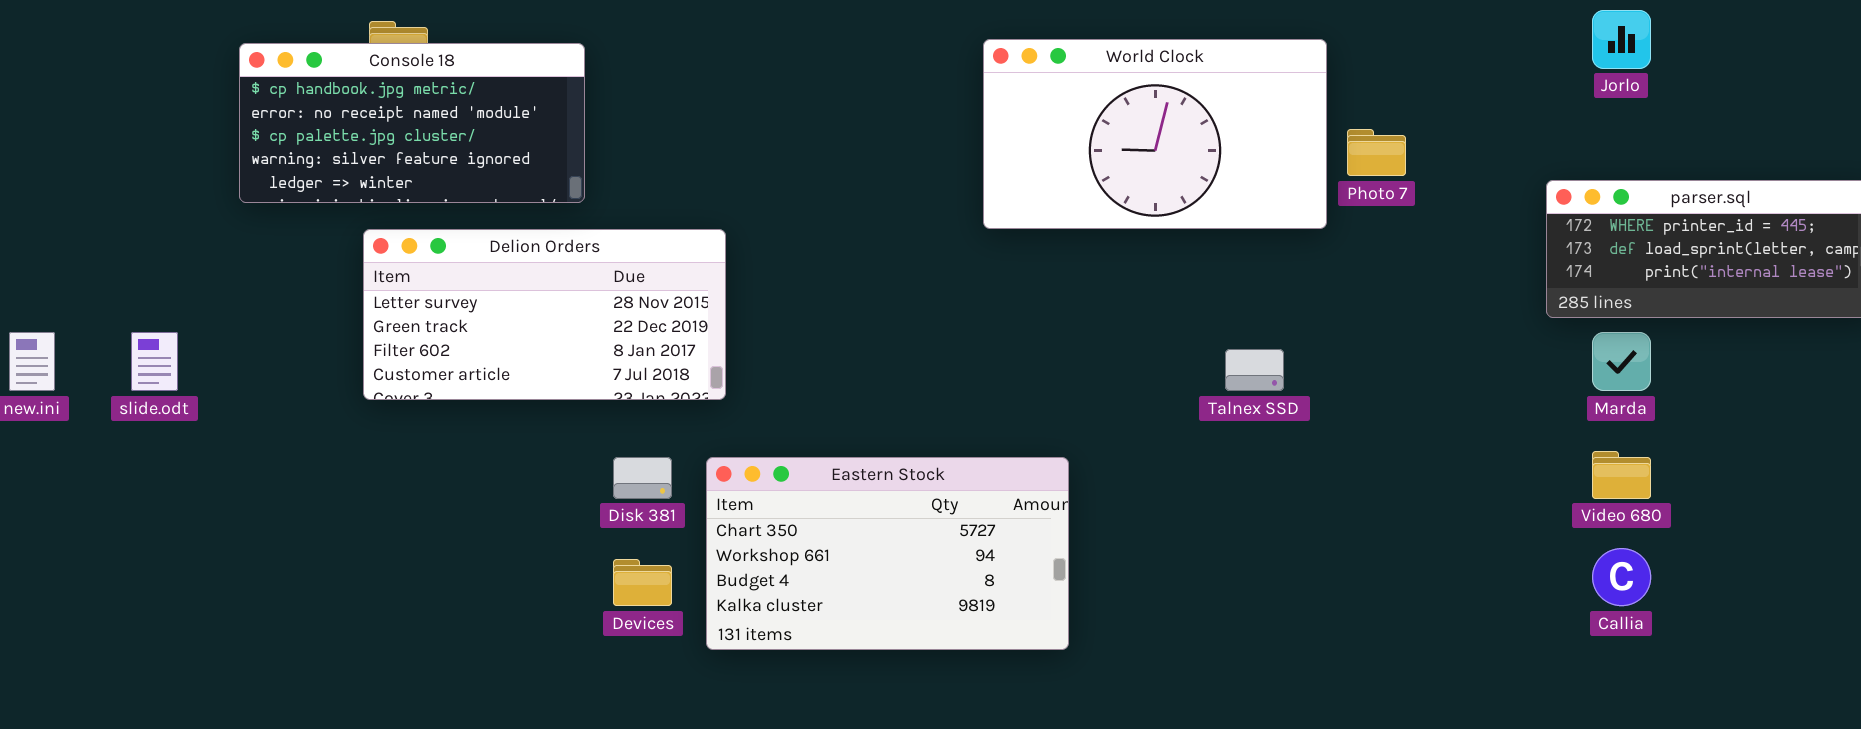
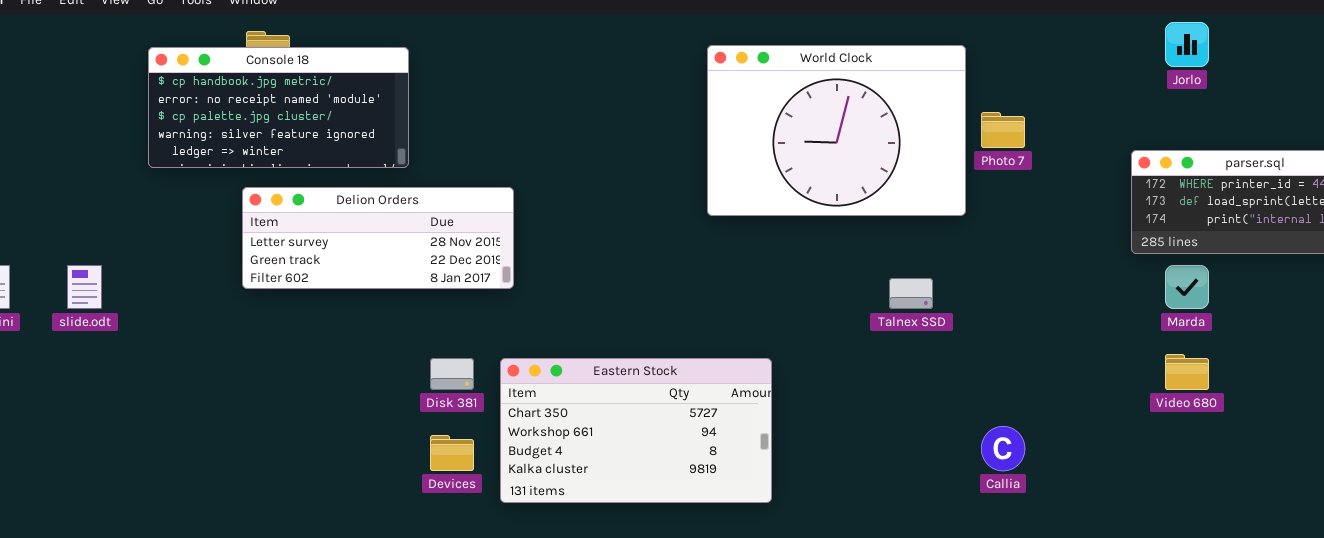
World Clock: [983,39,1327,229] -> [707,45,966,216], resized
Delion Orders: [363,229,726,400] -> [242,187,514,289], resized
Callia: [1592,548,1651,606] -> [981,426,1025,471], moved

